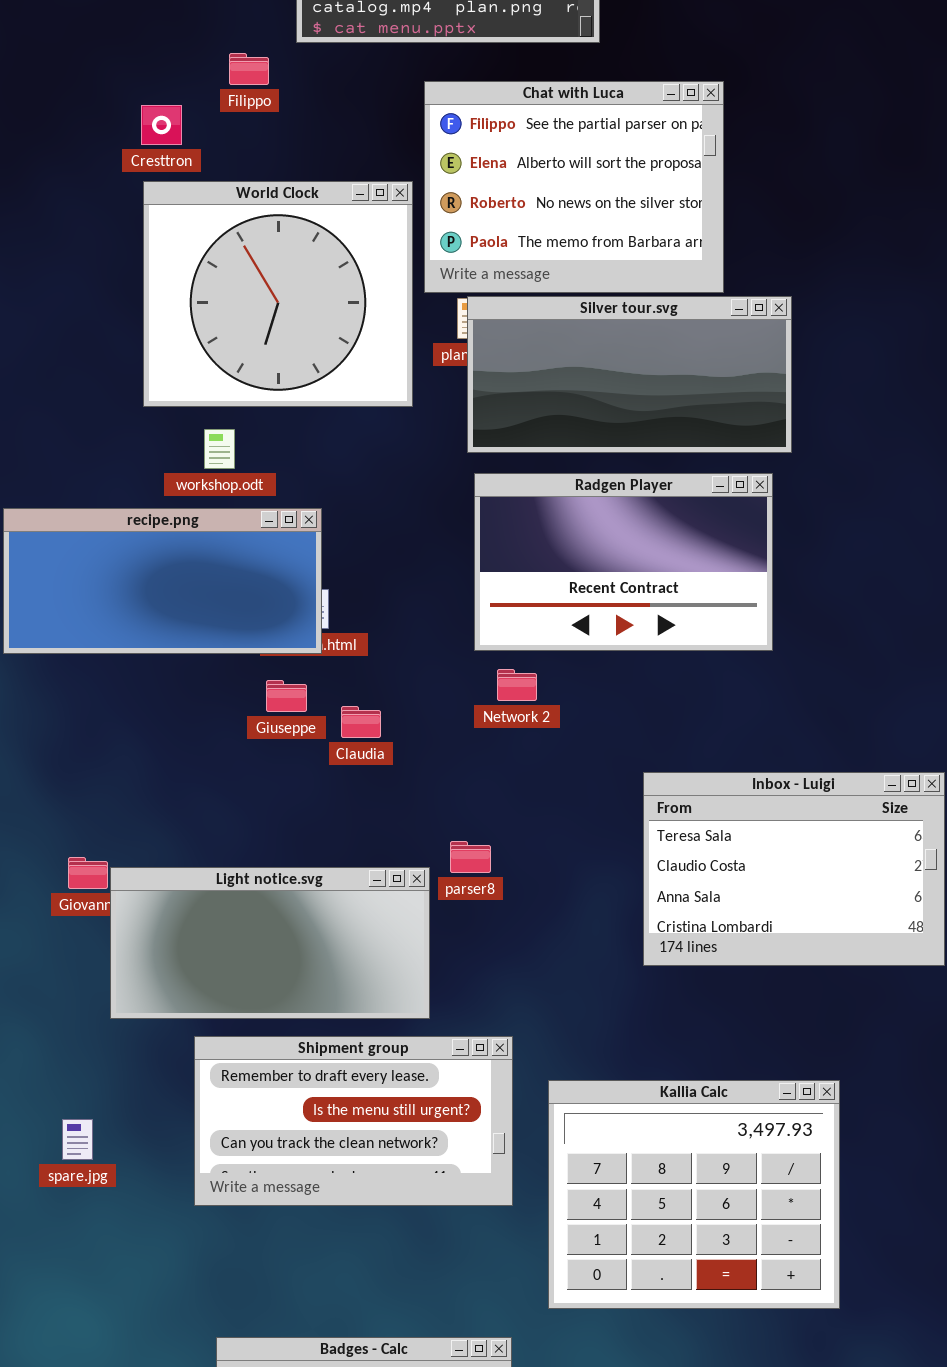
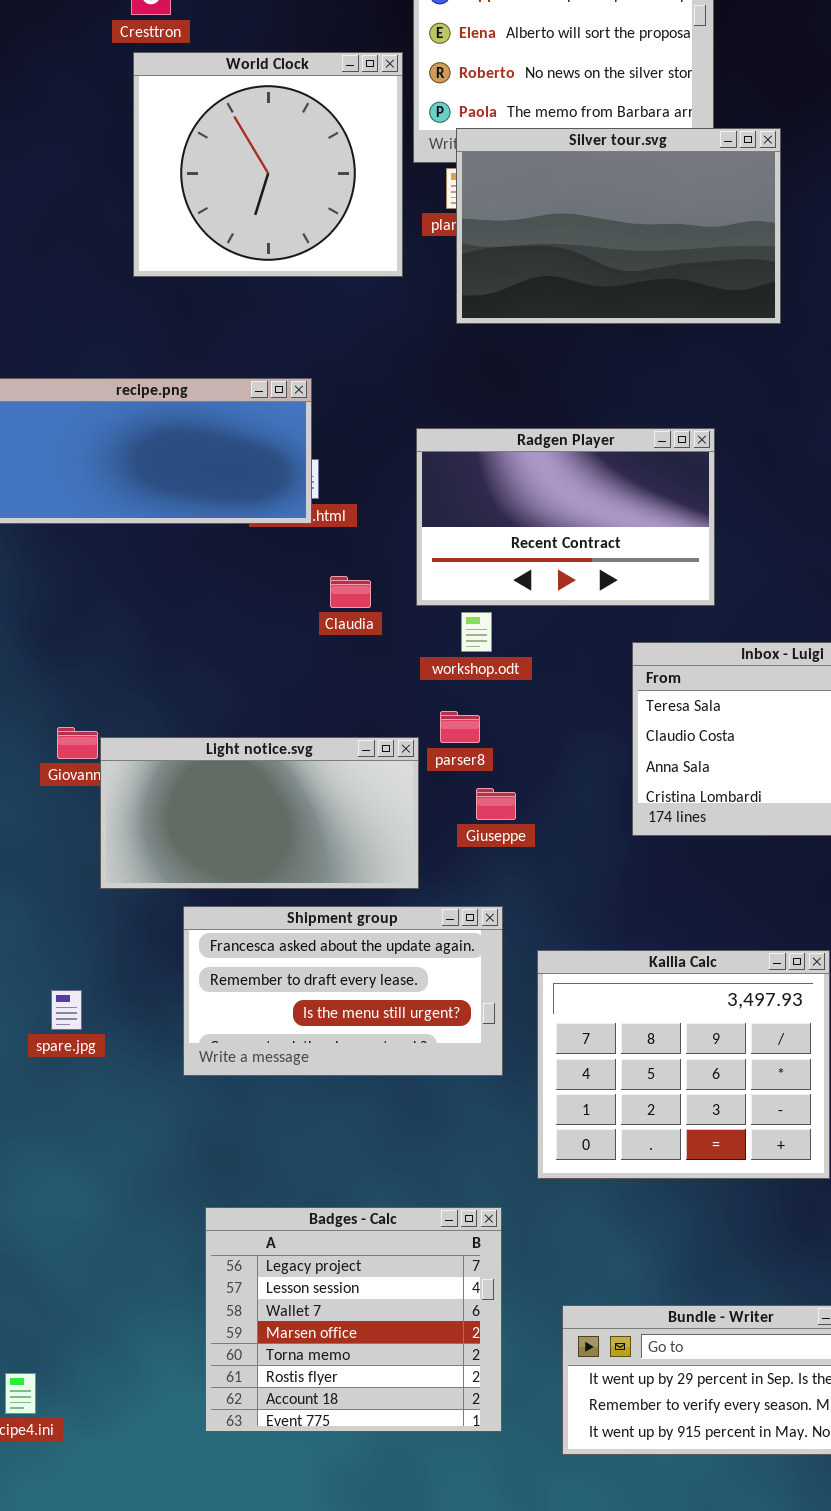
Silver tour.svg: [467,296,792,453] -> [456,128,781,324], resized
workshop.odt: [204,429,235,469] -> [461,612,492,652], moved
Radgen Player: [474,473,773,651] -> [416,428,715,606], moved
Giuseppe: [266,680,307,712] -> [476,788,516,820], moved
Shipment group: [194,1036,513,1206] -> [183,906,503,1076], scrolled up 1 row

